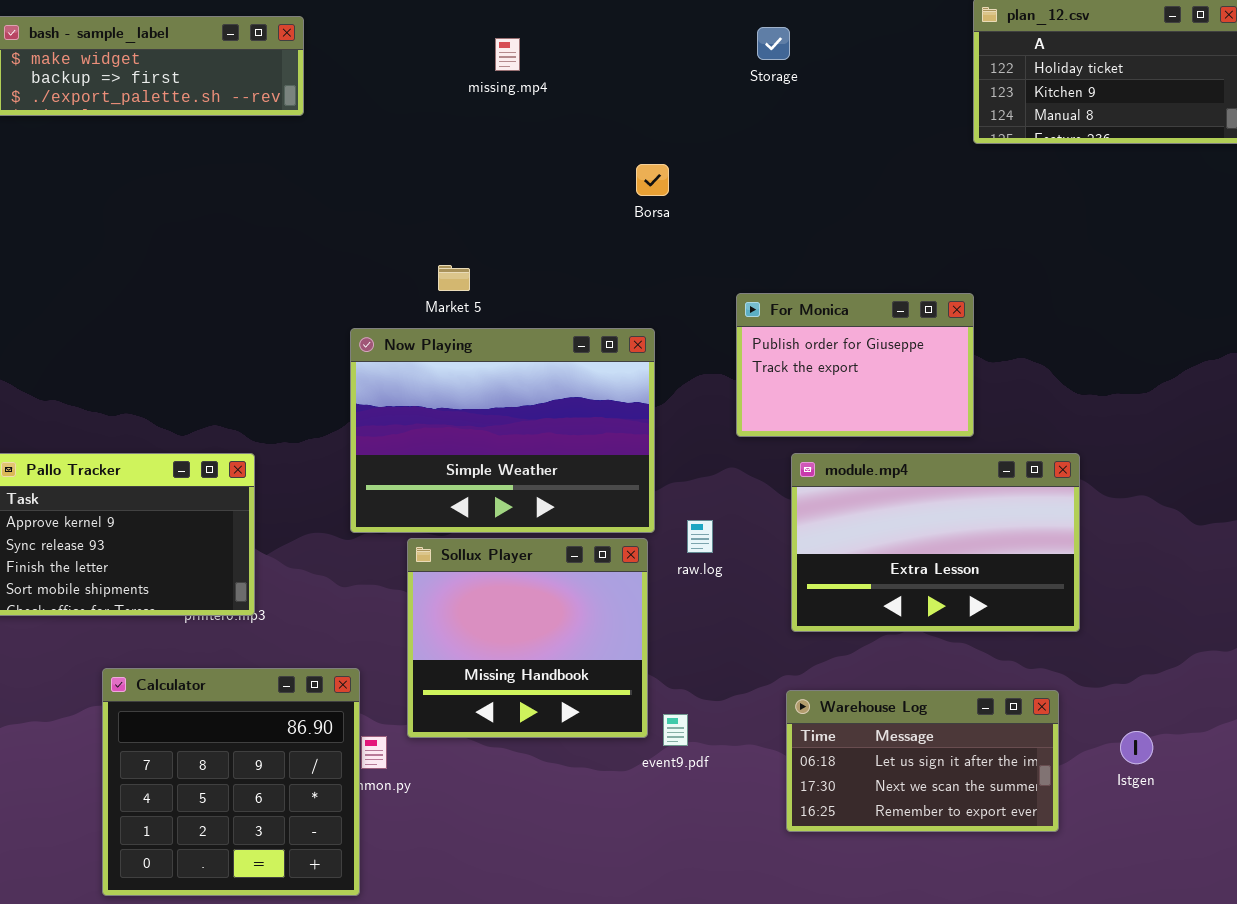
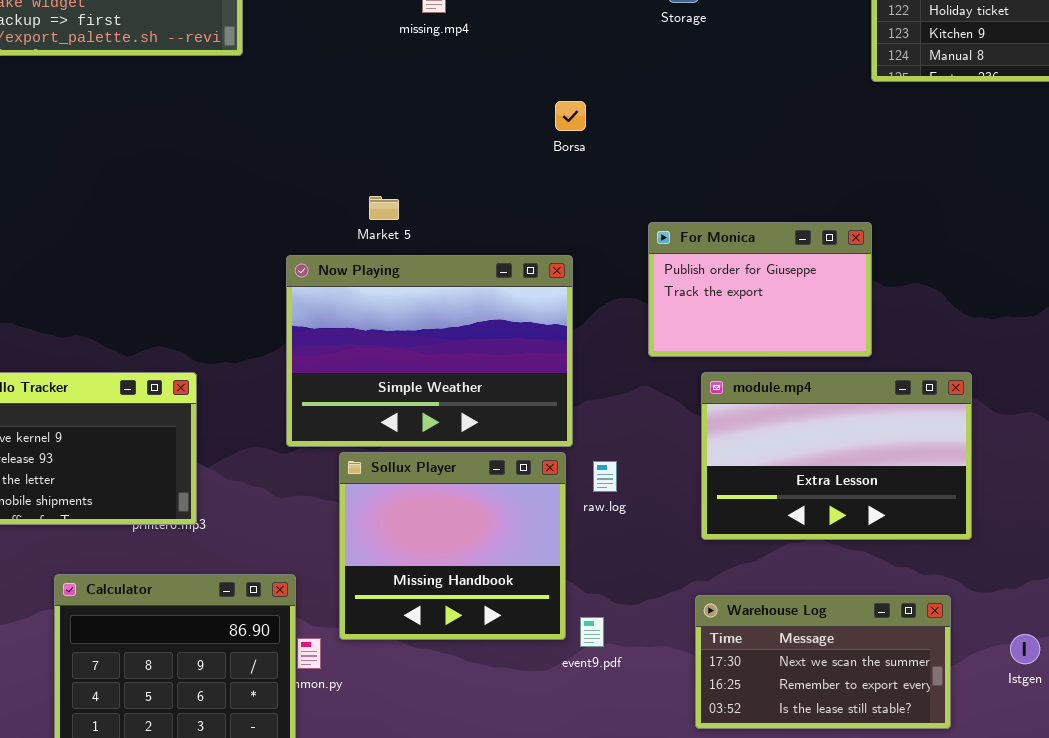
raw.log: [687,520,713,553] -> [593,461,617,492], moved
Warehouse Log: [786,690,1059,832] -> [695,595,951,729], scrolled down 1 row

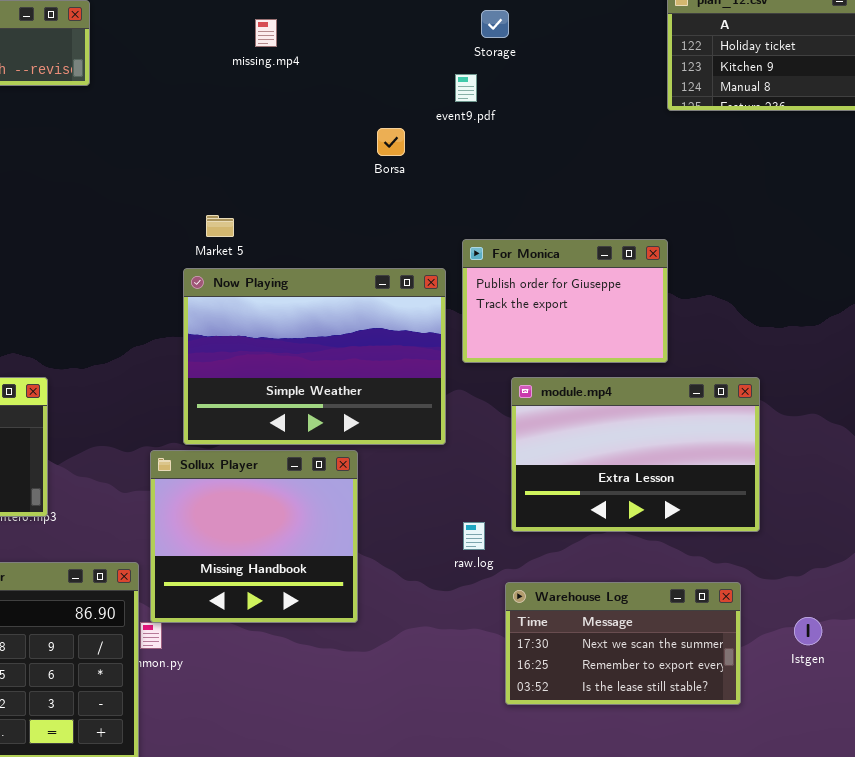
Now Playing: [286,255,573,447] -> [183,268,446,445], moved
Sollux Player: [339,452,566,640] -> [150,450,358,623], moved
raw.log: [593,461,617,492] -> [463,522,485,550], moved
event9.pdf: [580,617,604,647] -> [455,74,477,102], moved

